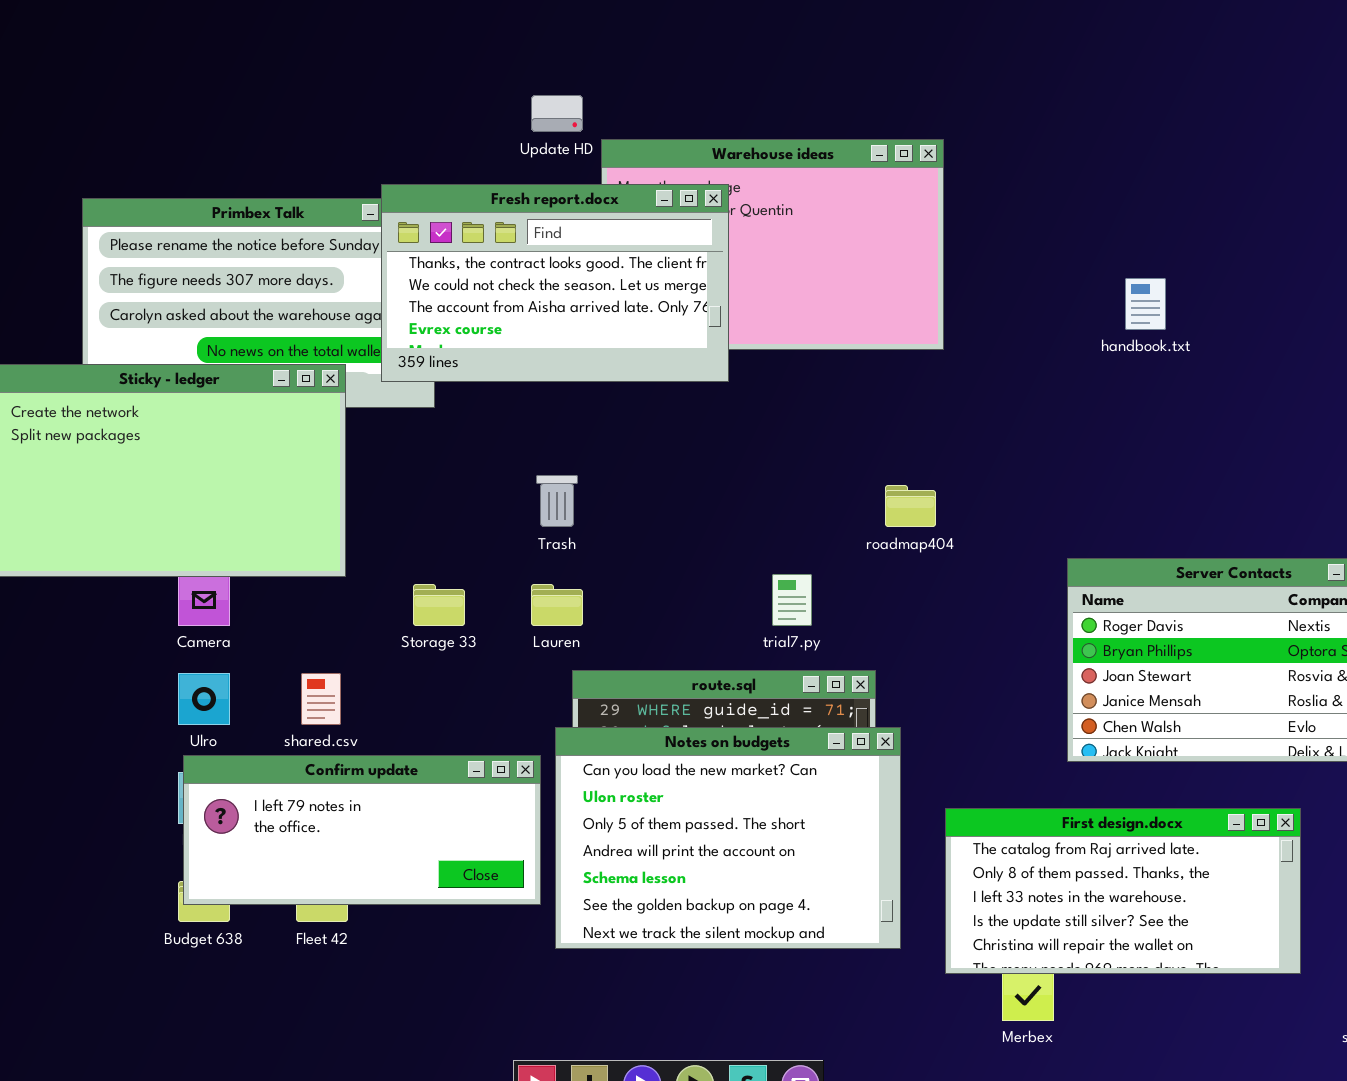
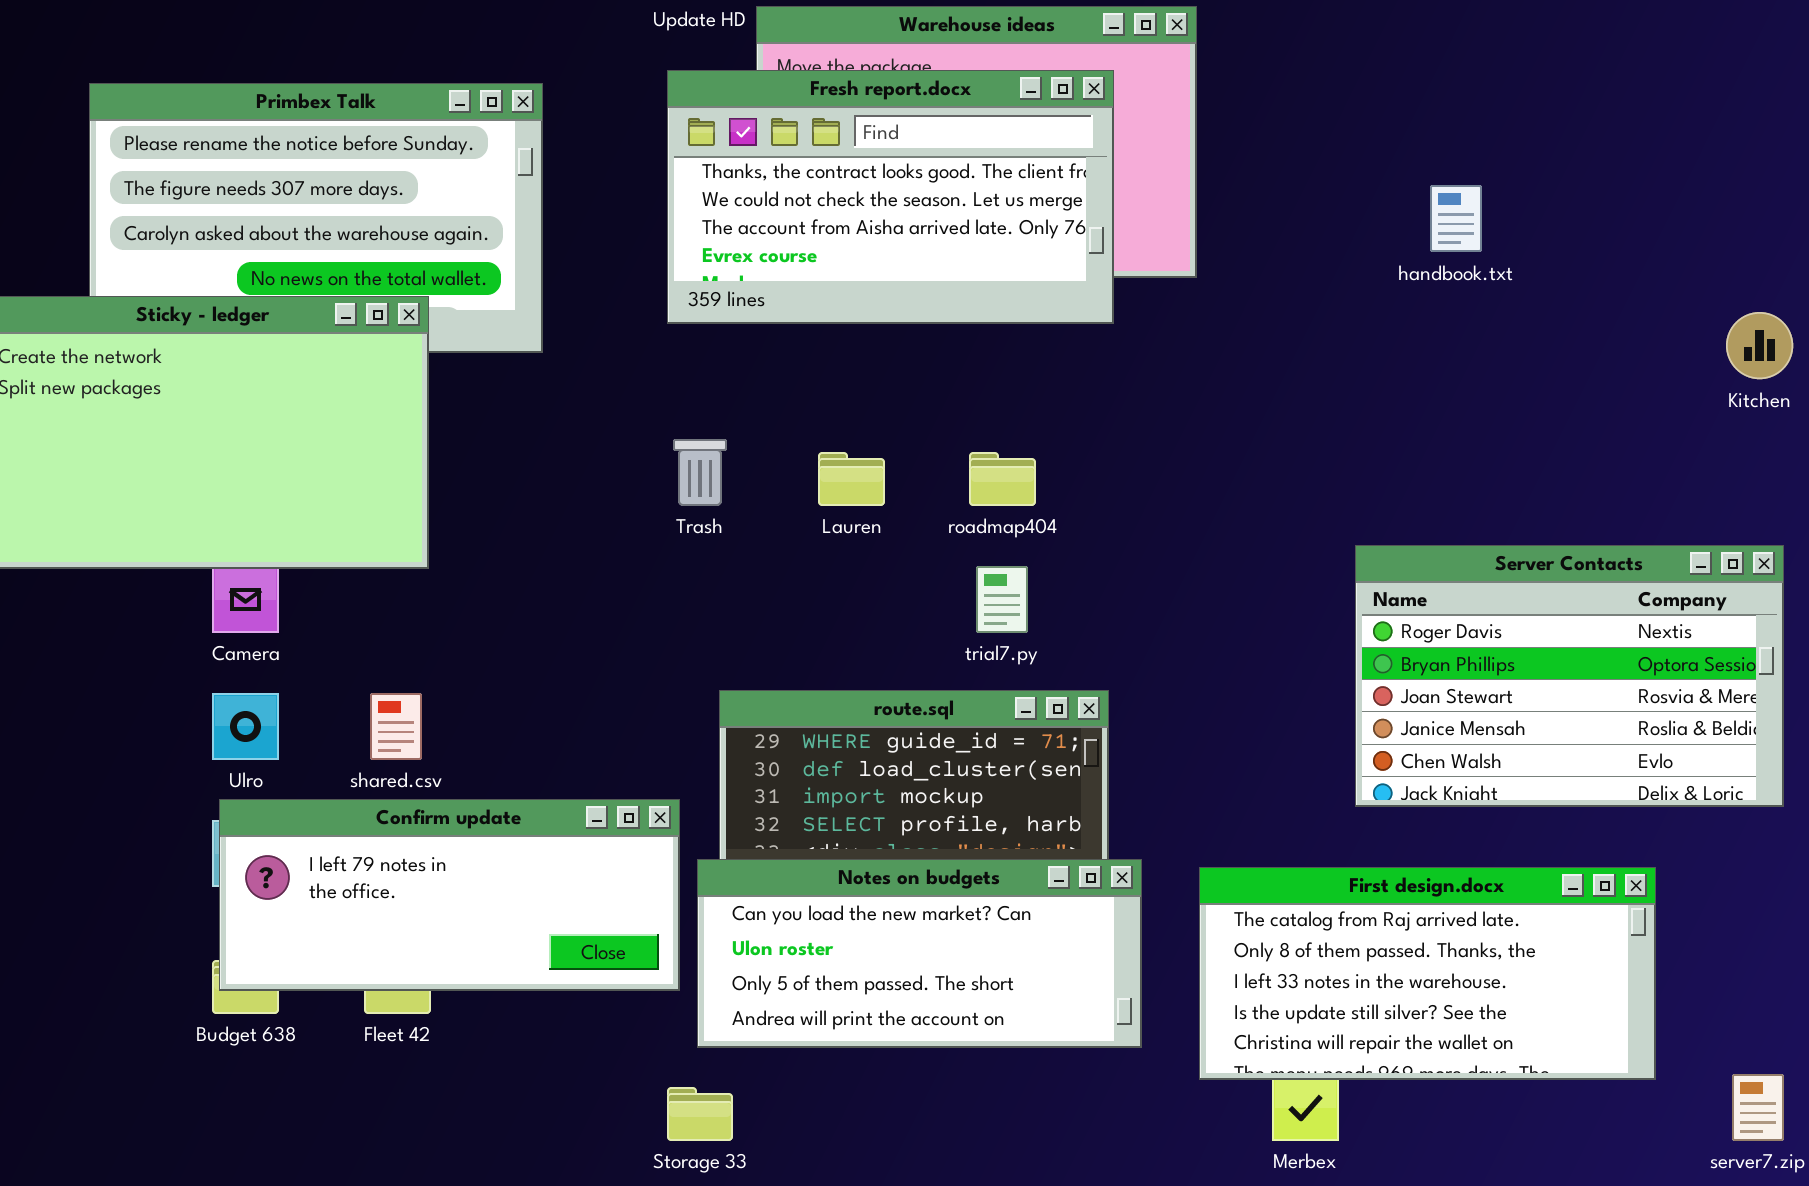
Fresh report.docx: [381,184,729,382] -> [667,70,1114,324], moved
roadmap404: [885,485,936,527] -> [969,452,1036,506], moved
Storage 33: [413,584,465,626] -> [667,1087,733,1141], moved
Lauren: [531,584,583,626] -> [818,452,885,506], moved
Notes on budgets: [555,727,901,949] -> [697,859,1142,1048], resized

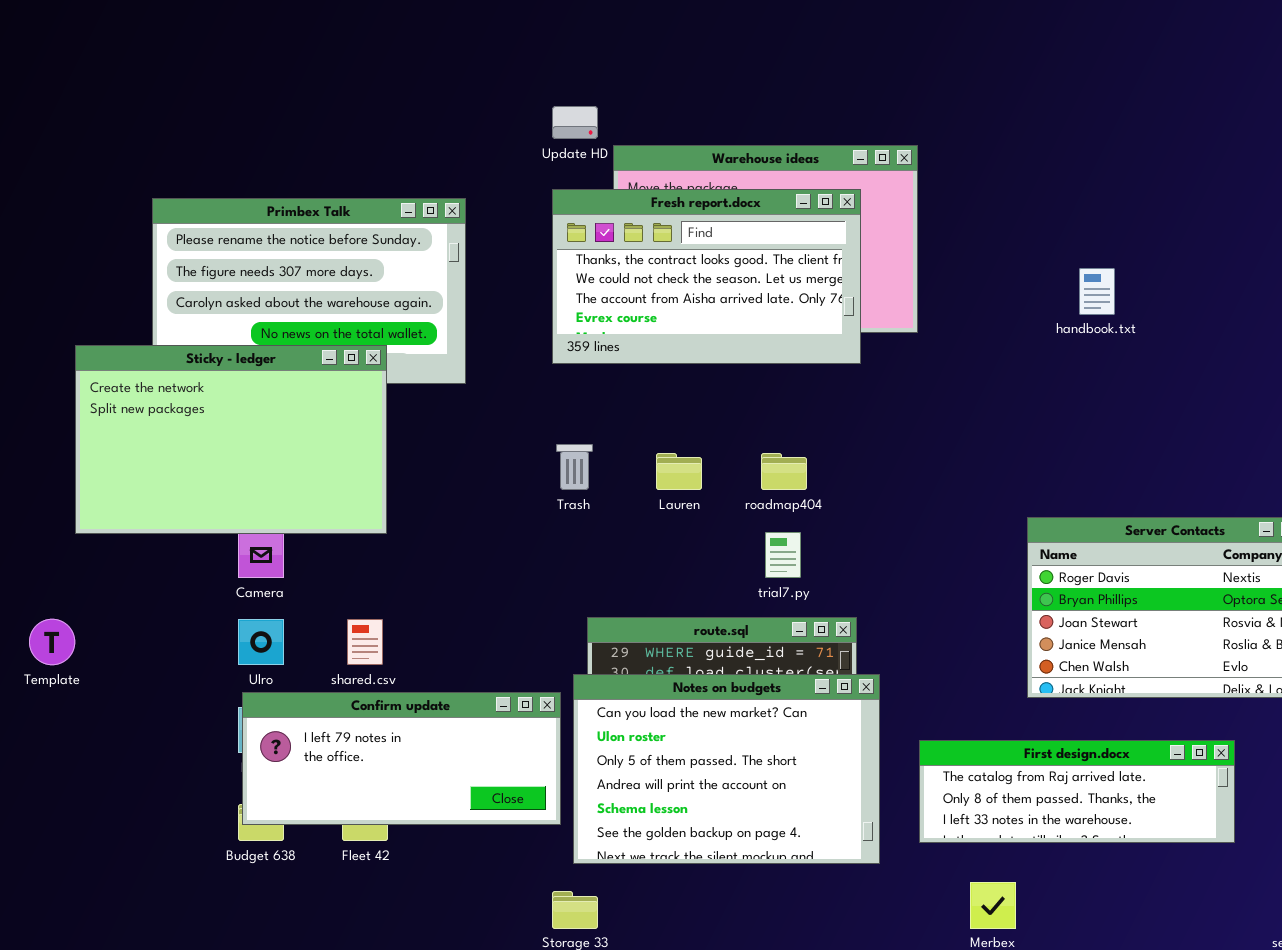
Notes on budgets: [697,859,1142,1048] -> [573,674,880,864], resized
First design.docx: [1199,867,1656,1080] -> [919,740,1235,843], resized

